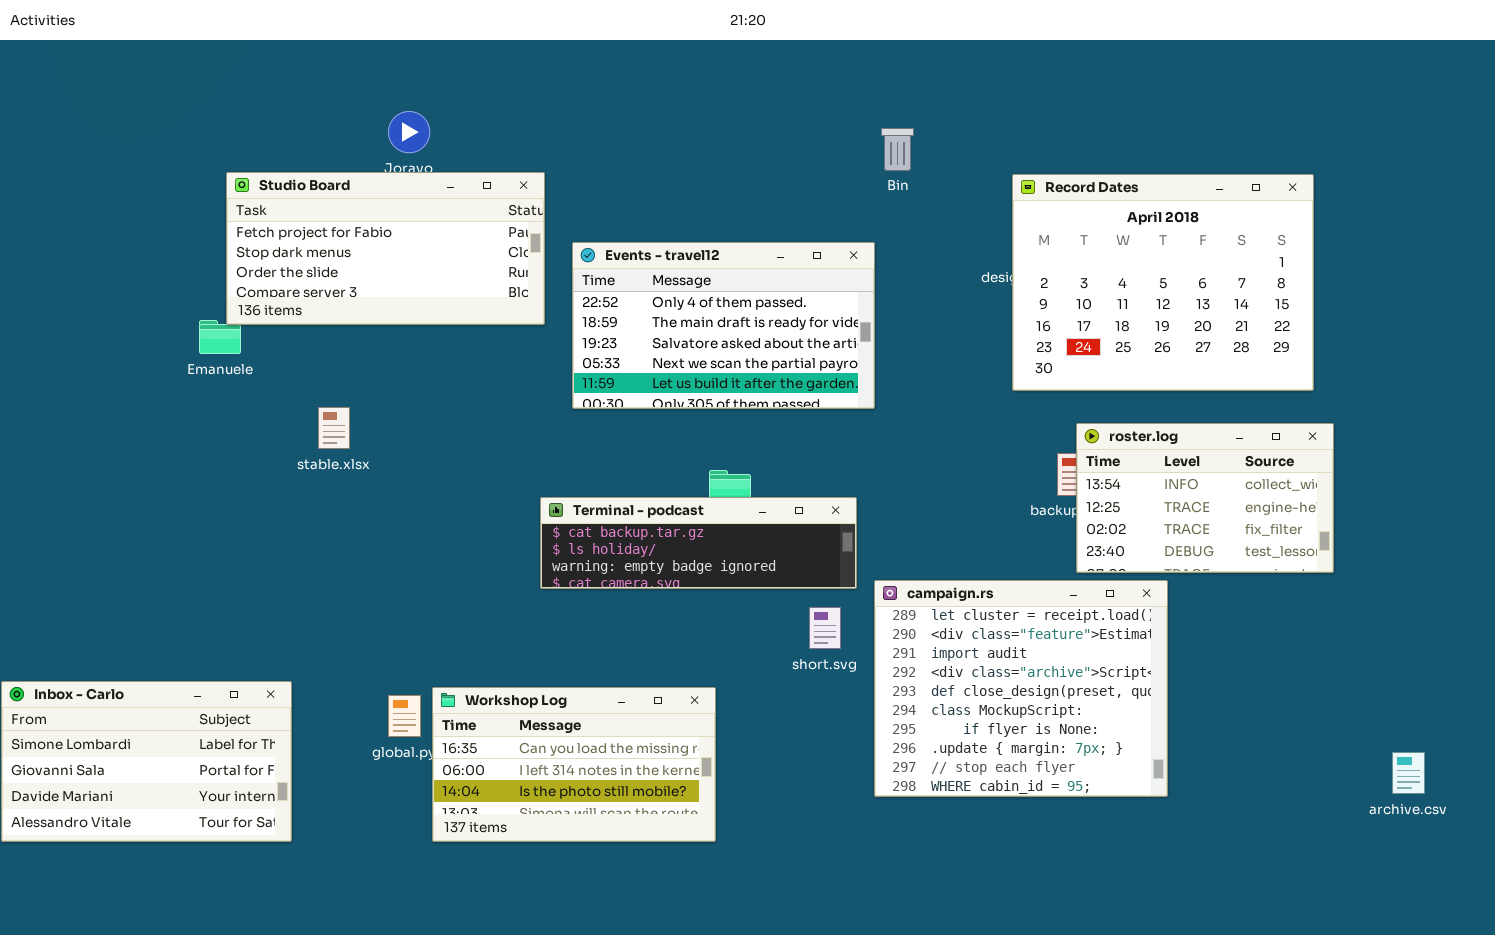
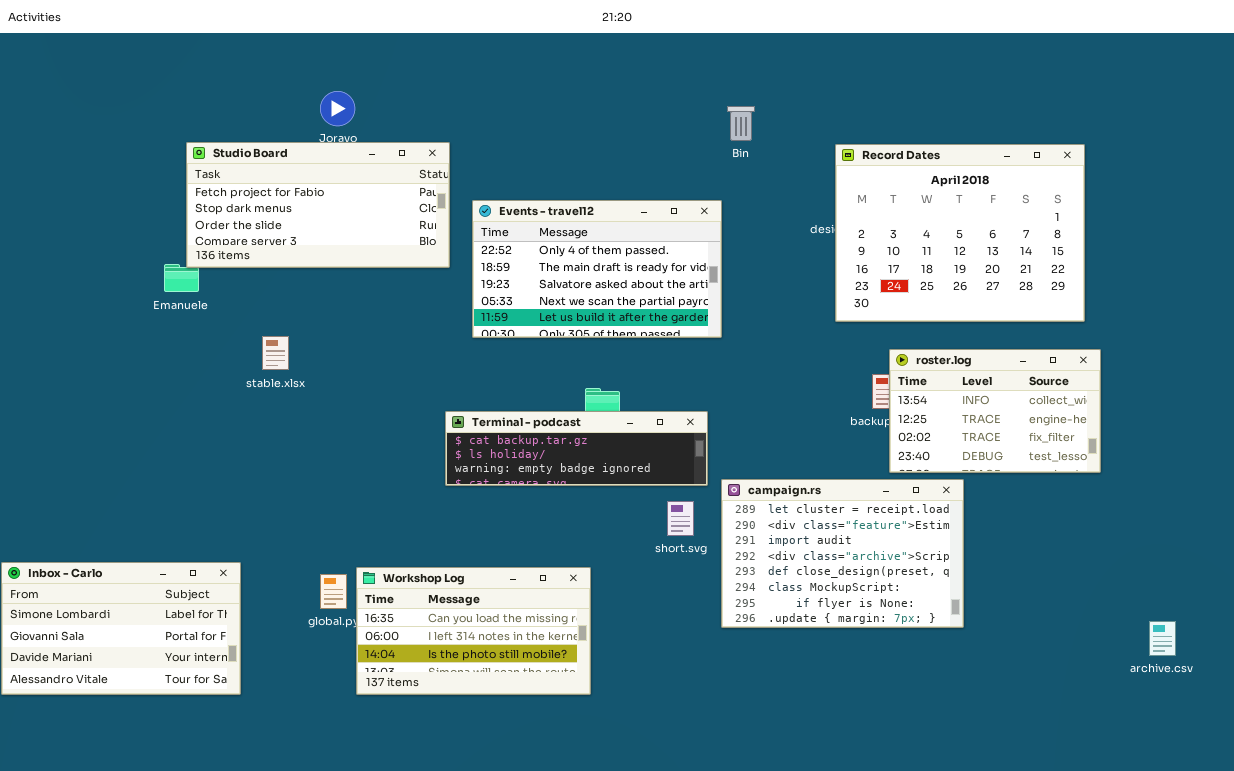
campaign.rs: [874,580,1168,797] -> [721,479,964,628], resized

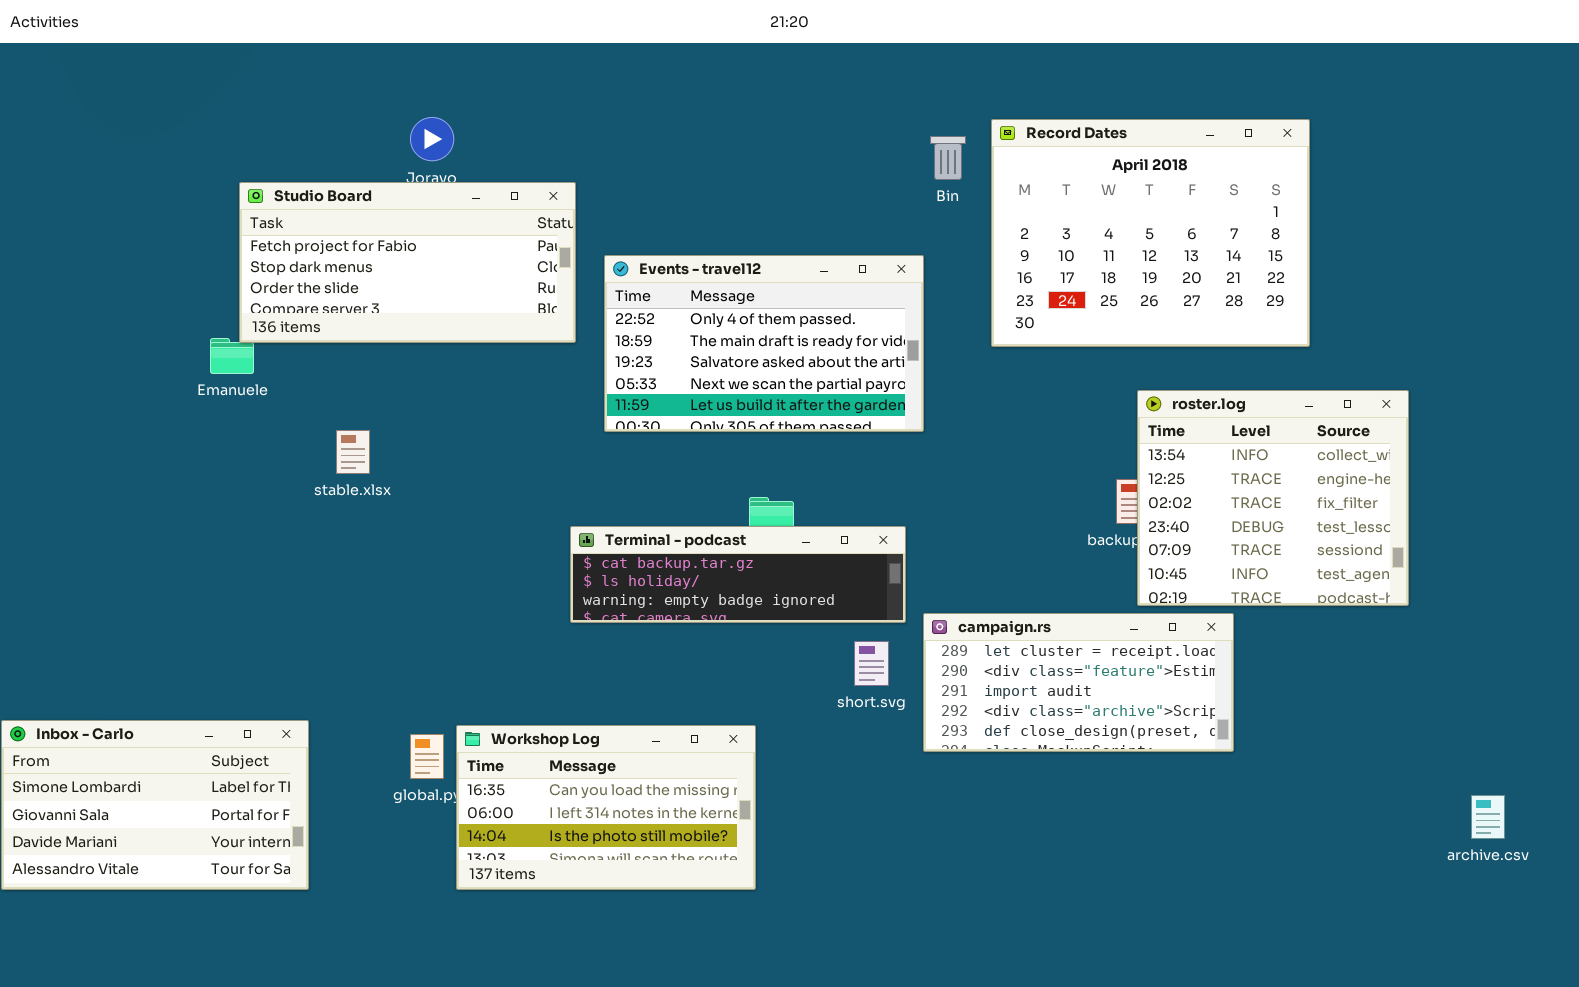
Record Dates: [835,144,1085,322] -> [991,119,1310,347], moved
roster.log: [889,349,1101,473] -> [1137,390,1409,606], resized
campaign.rs: [721,479,964,628] -> [923,613,1234,752], resized

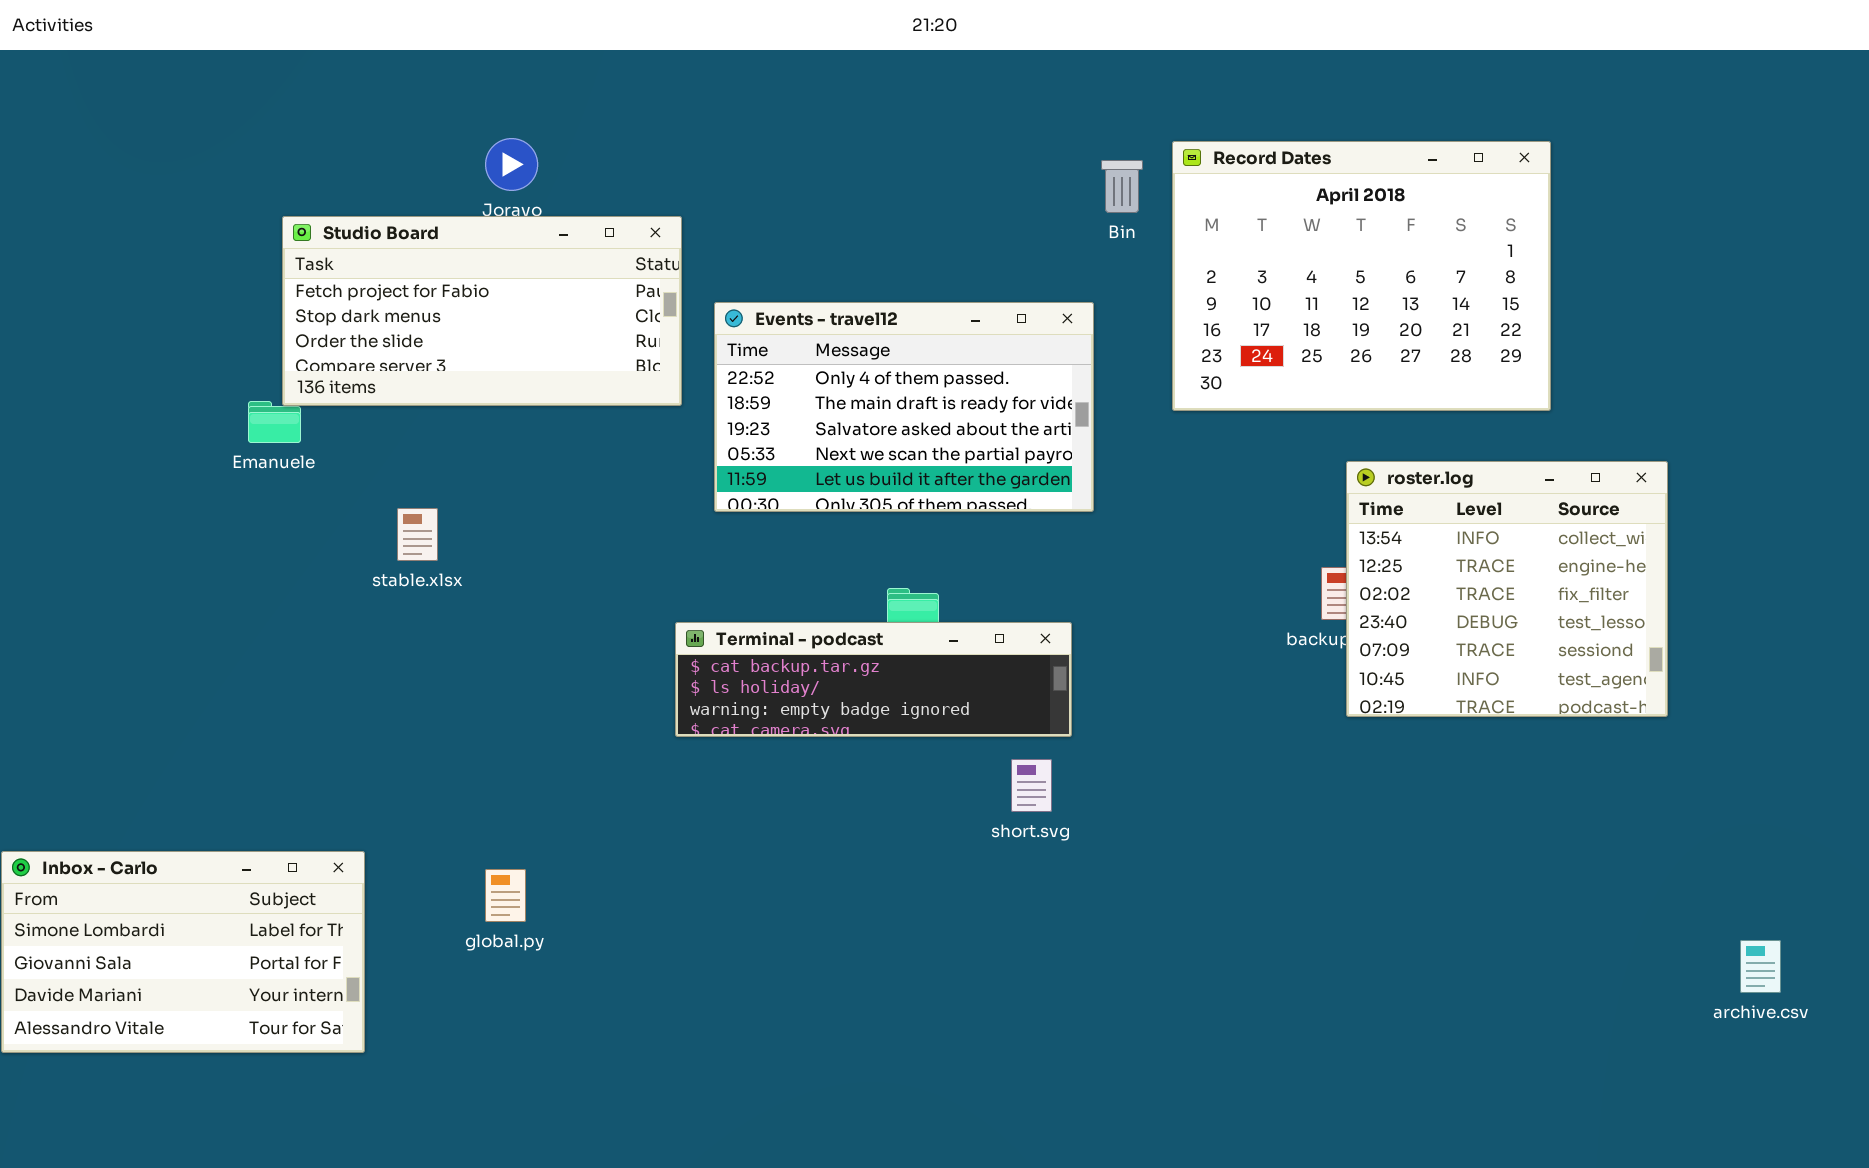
campaign.rs: [923,613,1234,752] -> none, closed
Workshop Log: [456,725,756,890] -> none, closed

